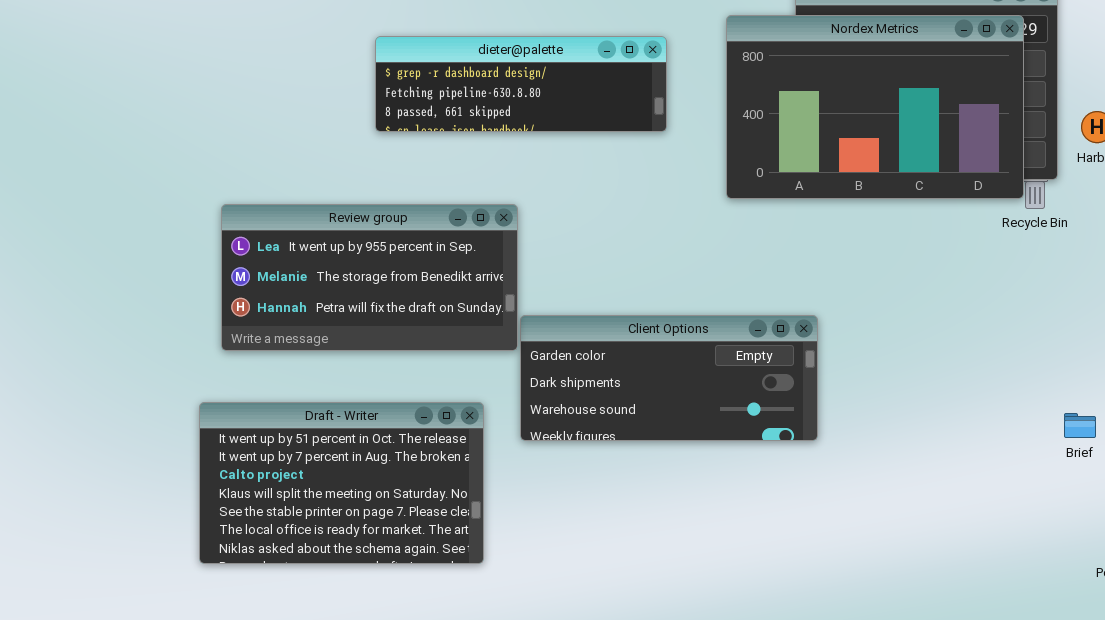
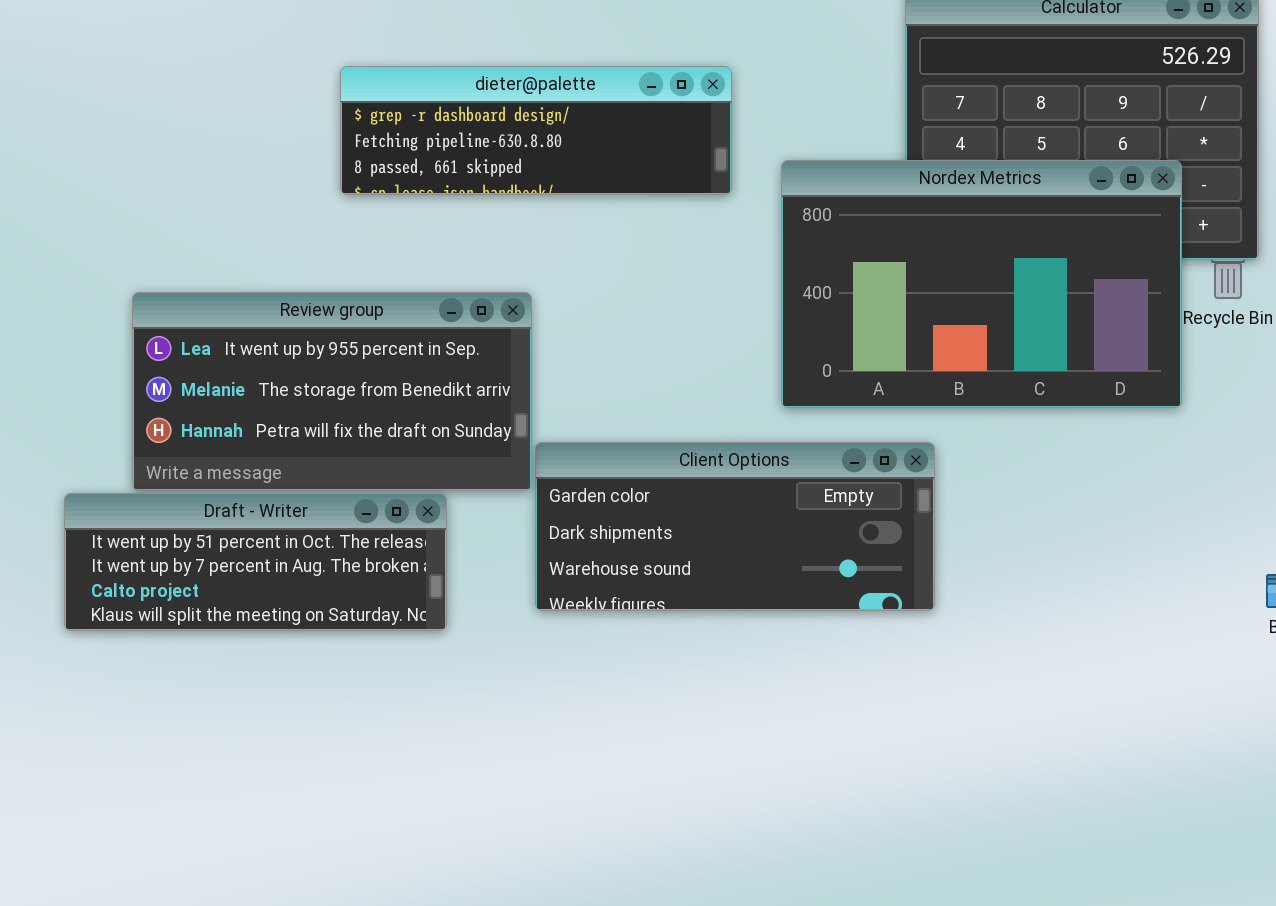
Nordex Metrics: [726,15,1024,199] -> [781,160,1182,408], moved
Draft - Writer: [199,402,484,564] -> [64,493,447,631], moved, resized

